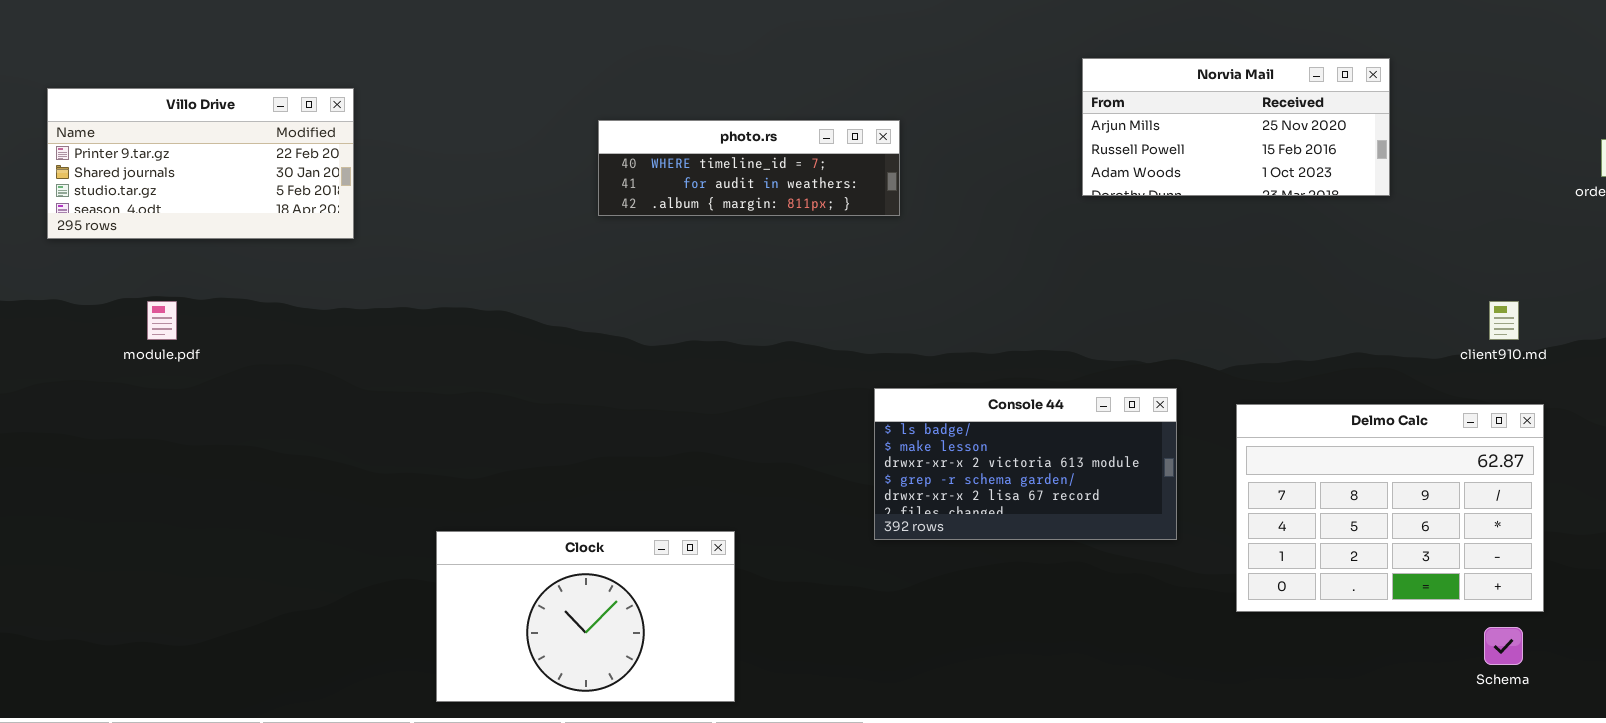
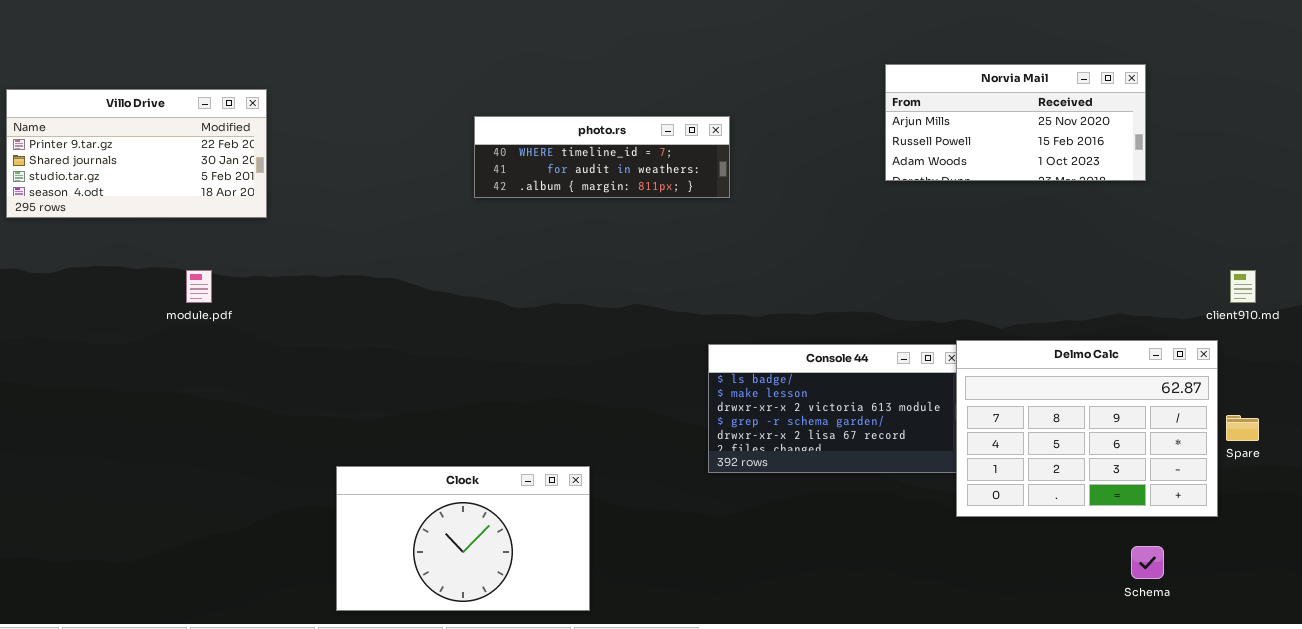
module.pdf: [147,301,177,340] -> [186,270,212,303], moved
Delmo Calc: [1236,404,1544,612] -> [956,340,1218,517], moved
Schema: [1484,627,1523,665] -> [1131,546,1164,579], moved

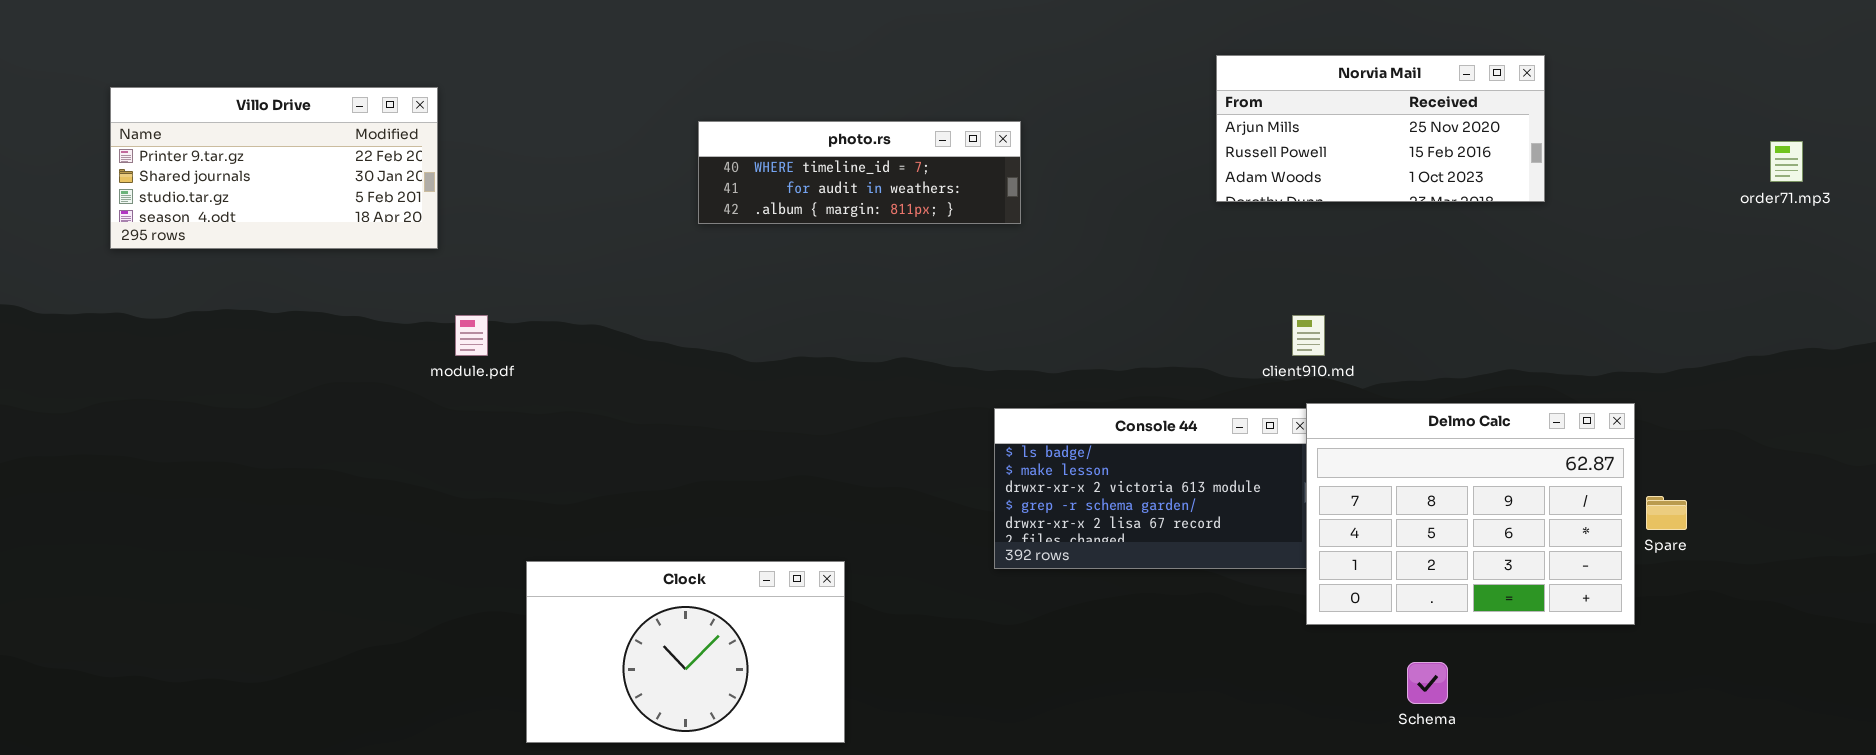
module.pdf: [186,270,212,303] -> [455,315,488,356], moved
client910.md: [1230,270,1256,303] -> [1292,315,1325,356], moved
Schema: [1131,546,1164,579] -> [1407,662,1448,704], moved

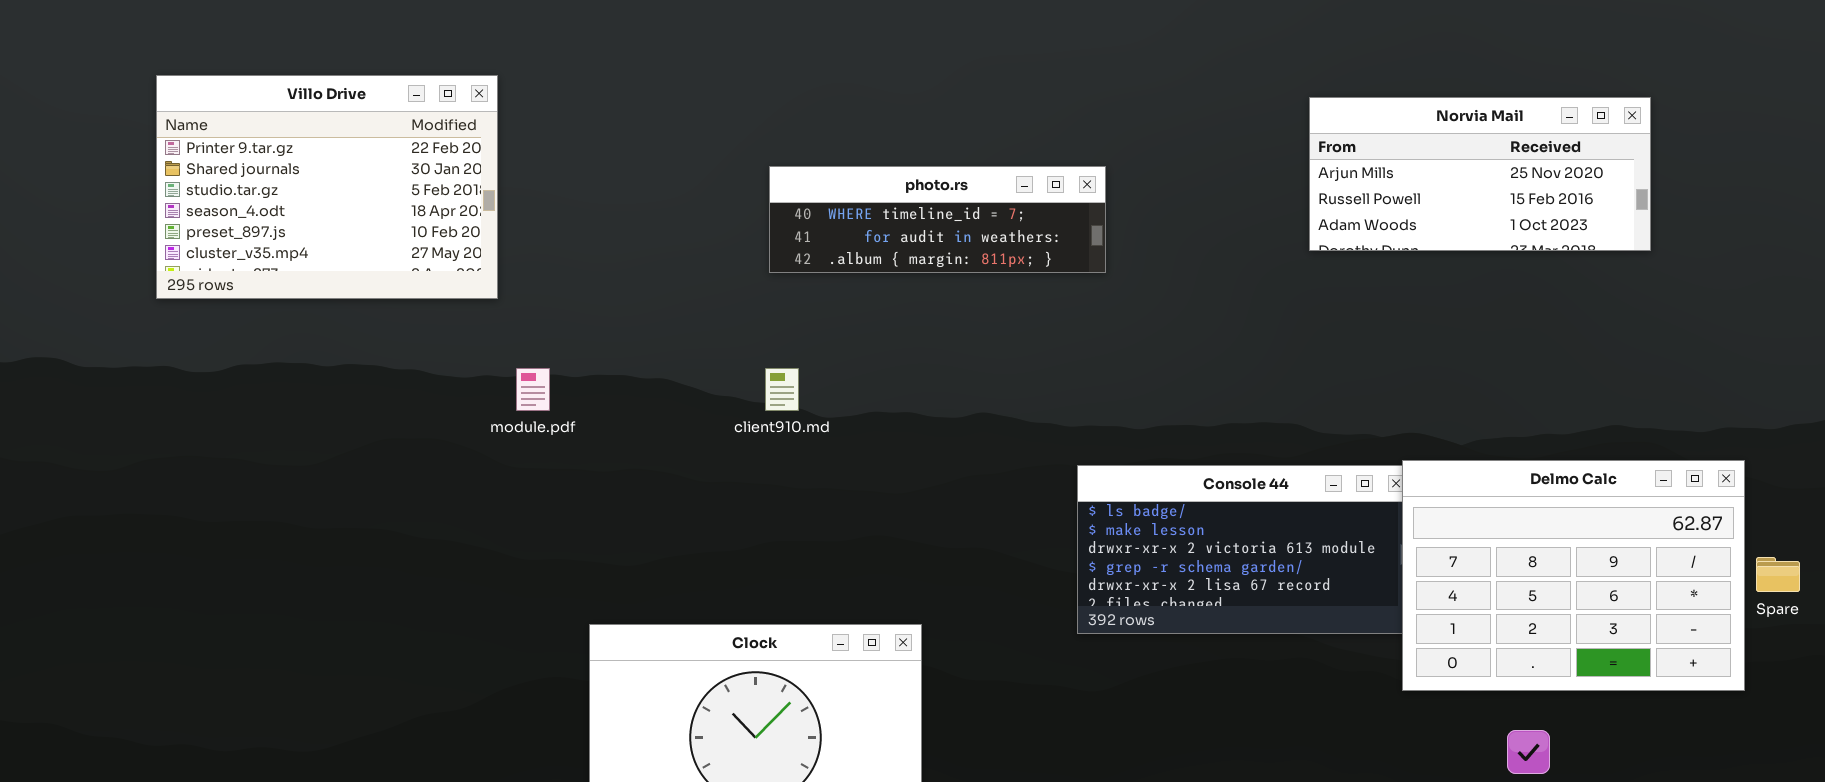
Villo Drive: [110,87,438,249] -> [156,75,498,299], resized
client910.md: [1292,315,1325,356] -> [765,368,799,411], moved

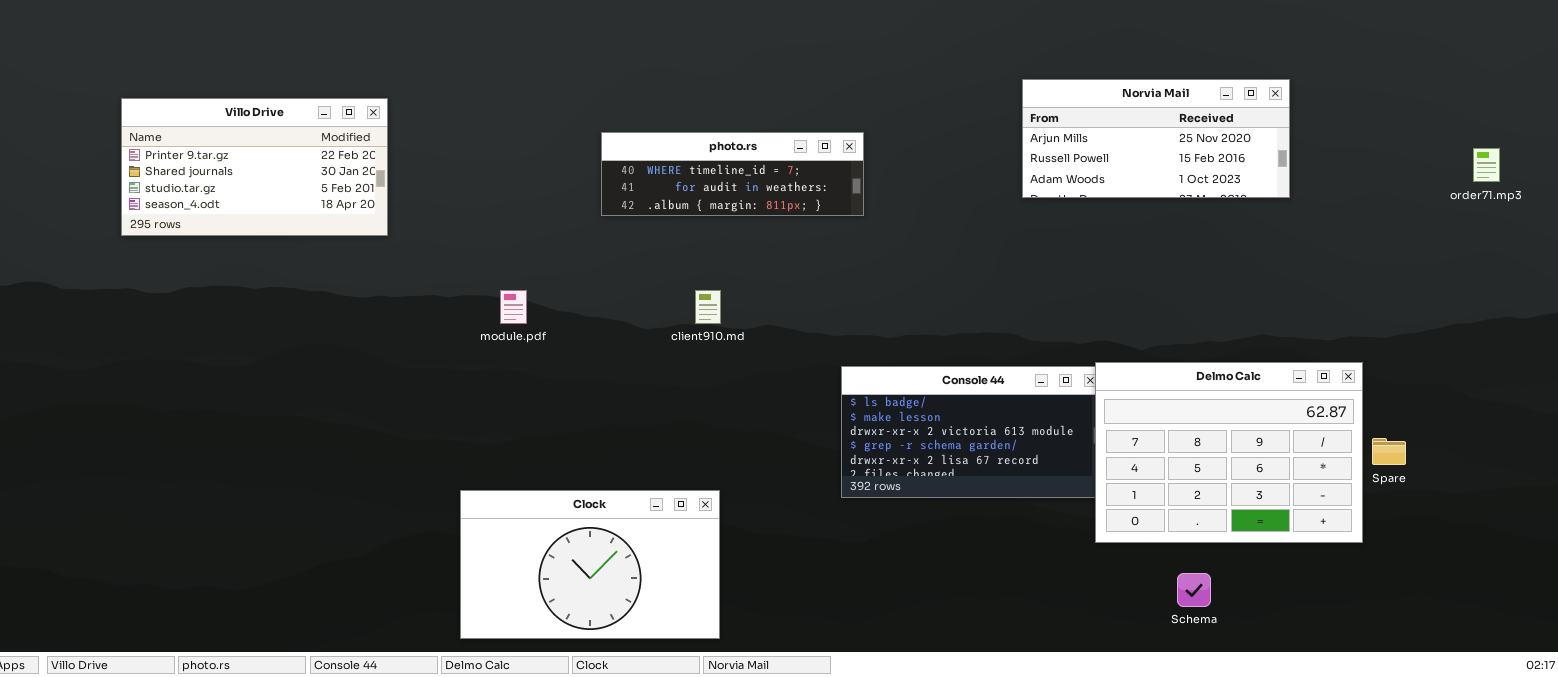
Villo Drive: [156,75,498,299] -> [121,98,388,236], resized
module.pdf: [516,368,550,411] -> [500,290,527,324], moved
client910.md: [765,368,799,411] -> [695,290,721,324], moved

